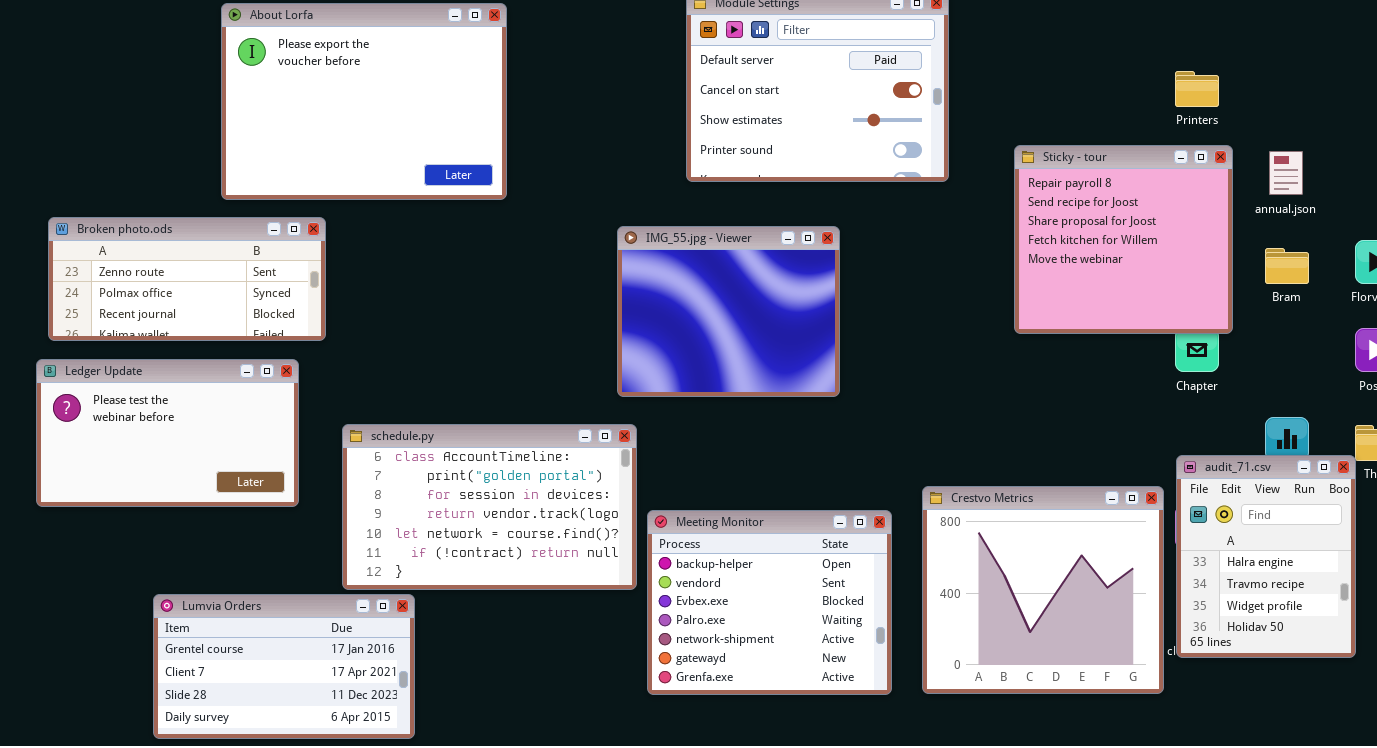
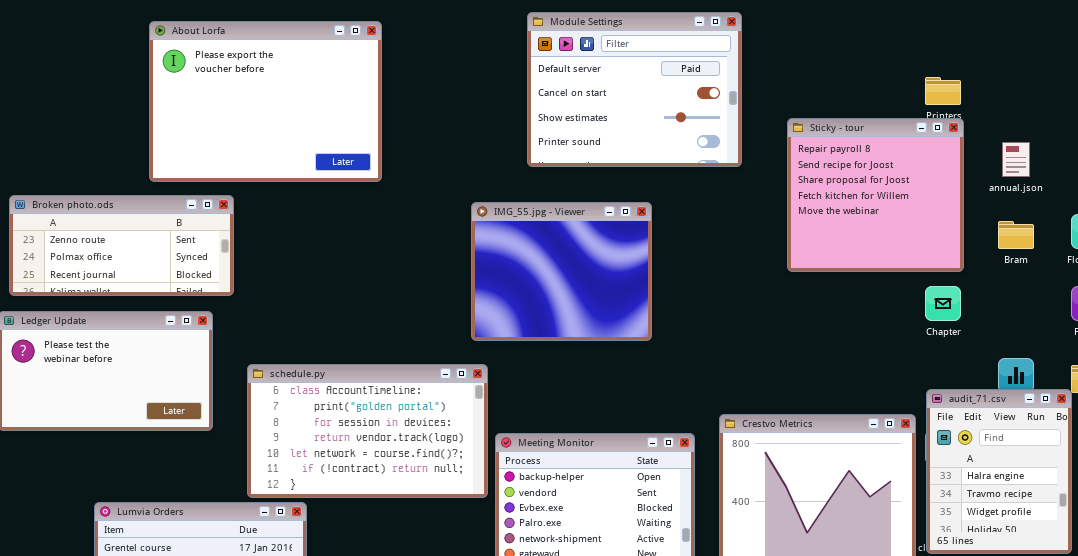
Sticky - tour: [1014,145,1233,334] -> [787,118,964,272], moved

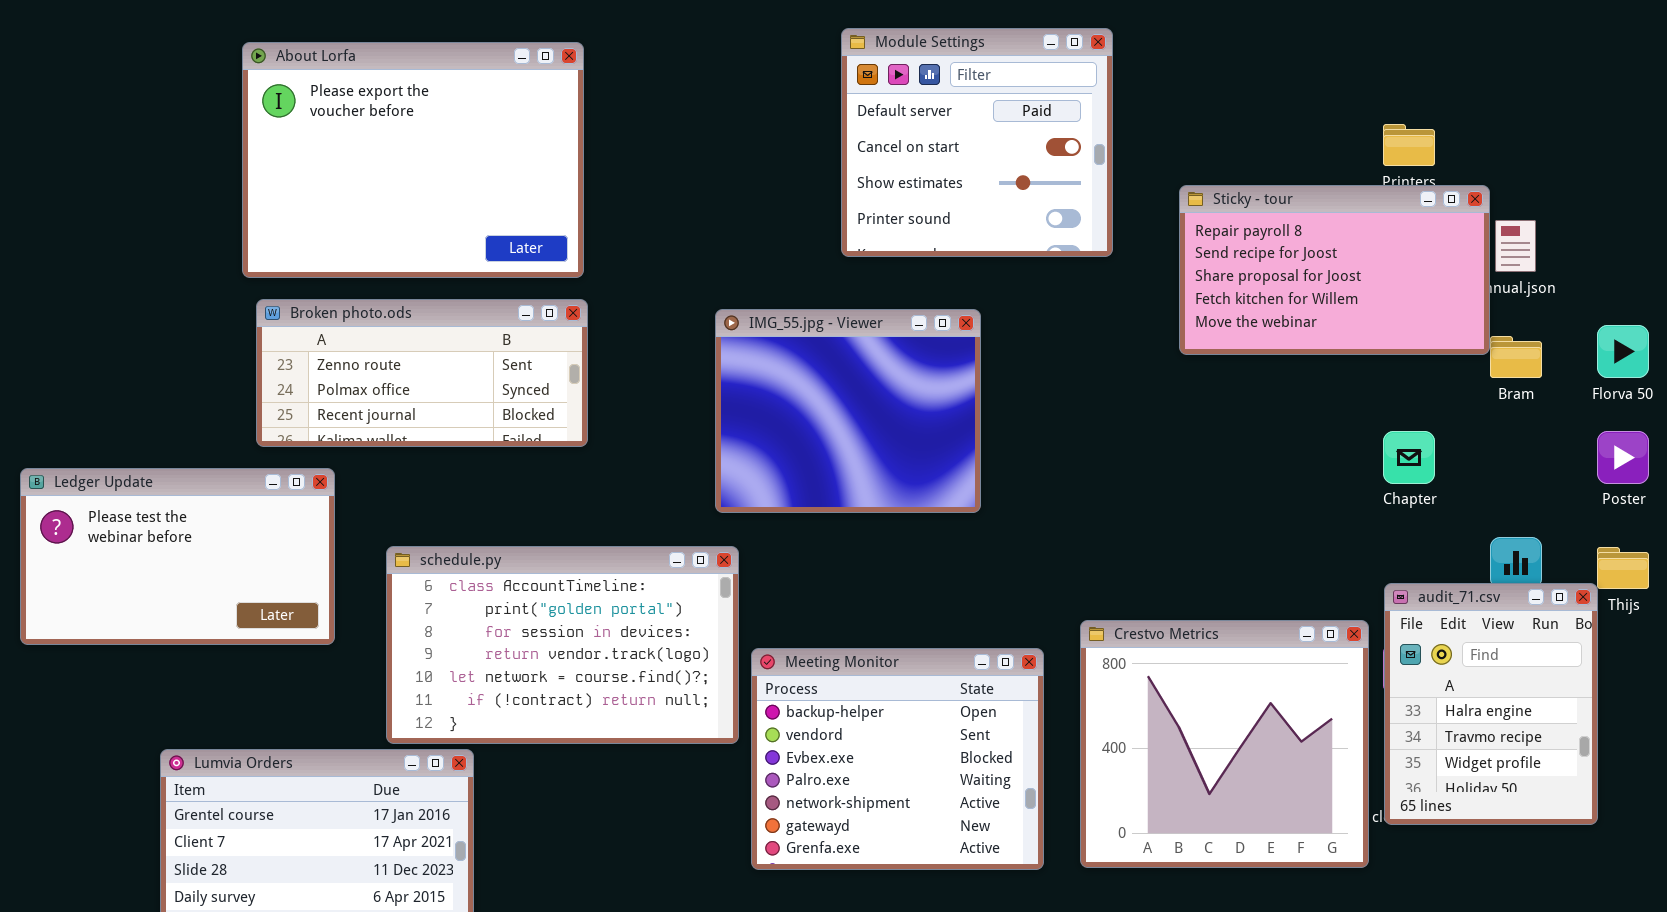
Module Settings: [527,12,742,167] -> [841,28,1113,257], resized
Sticky - tour: [787,118,964,272] -> [1179,185,1490,355], resized
Broken photo.ods: [9,195,234,296] -> [256,299,588,447], moved

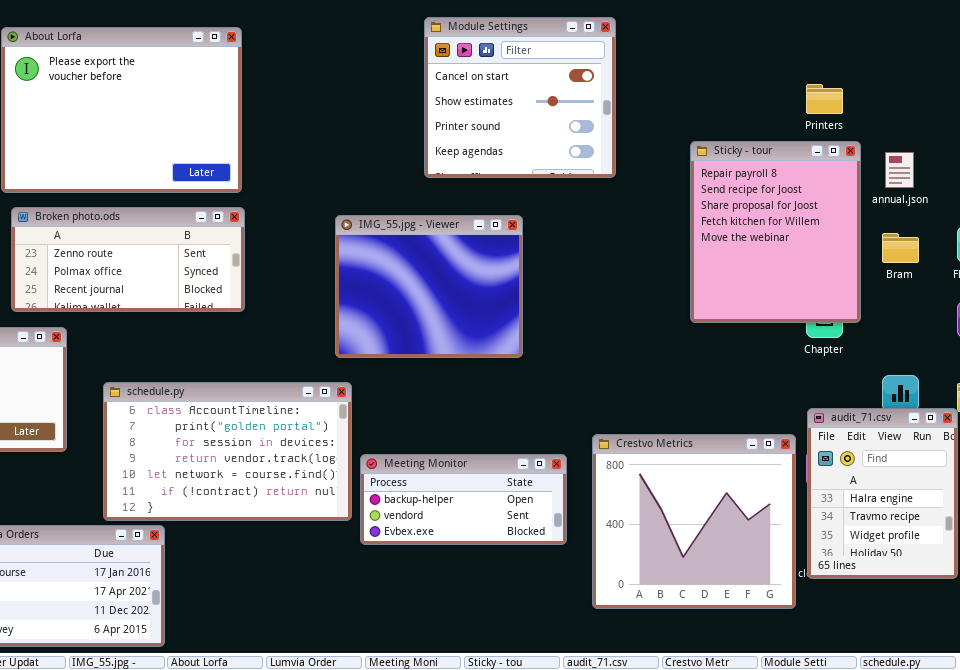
Module Settings: [841,28,1113,257] -> [424,17,616,178], scrolled down 1 row
Sticky - tour: [1179,185,1490,355] -> [690,141,861,323], moved, resized
Meeting Monitor: [751,648,1044,870] -> [360,454,567,545], resized

